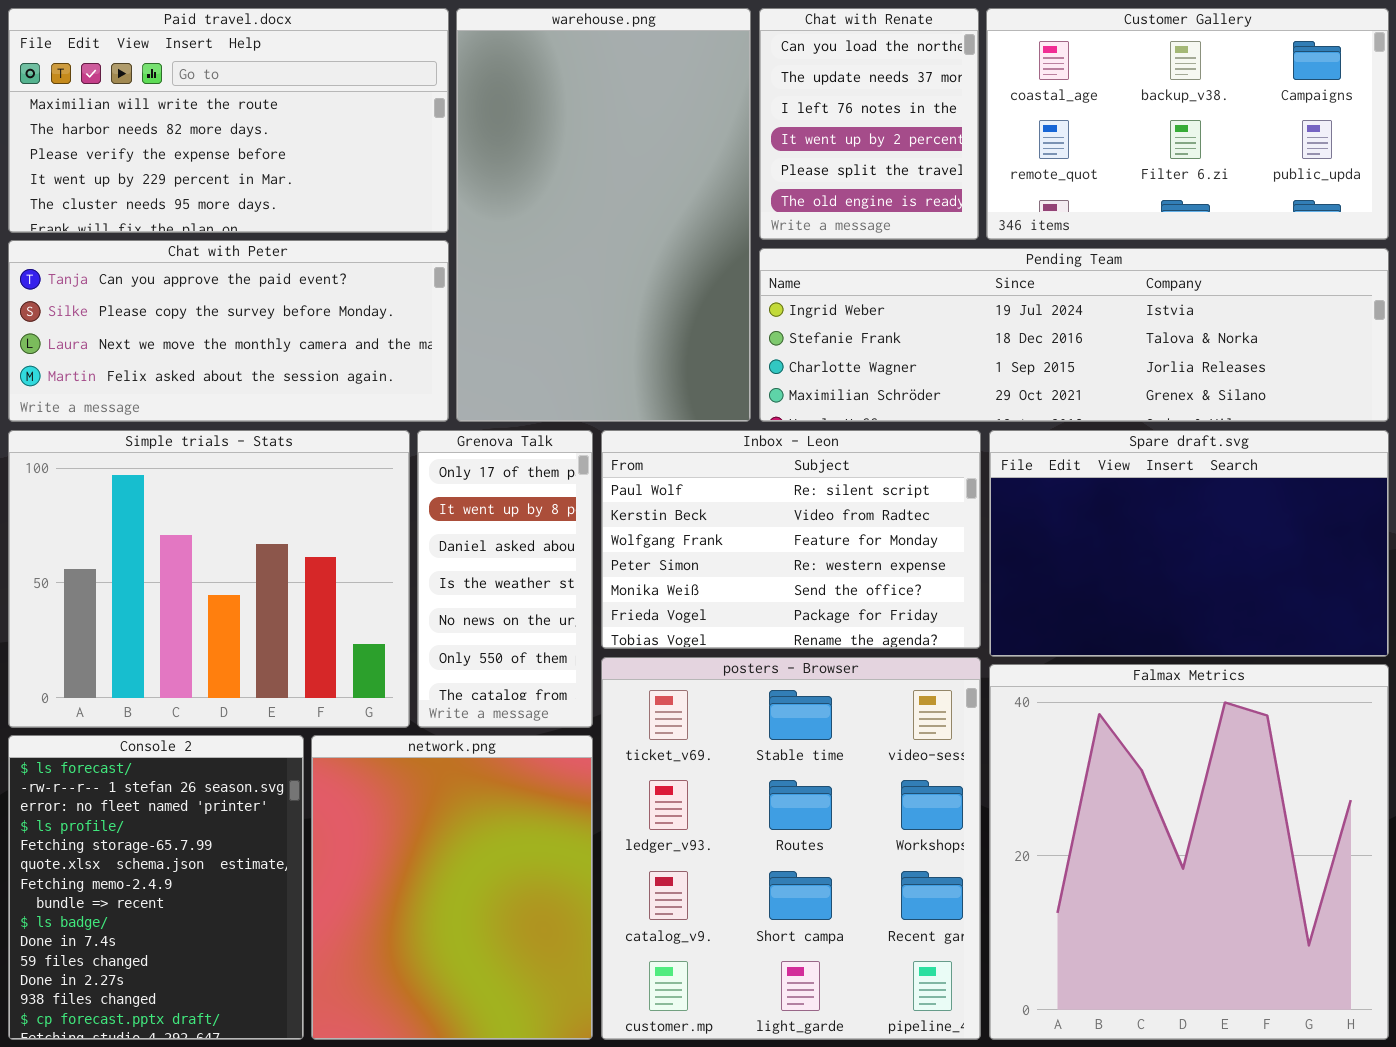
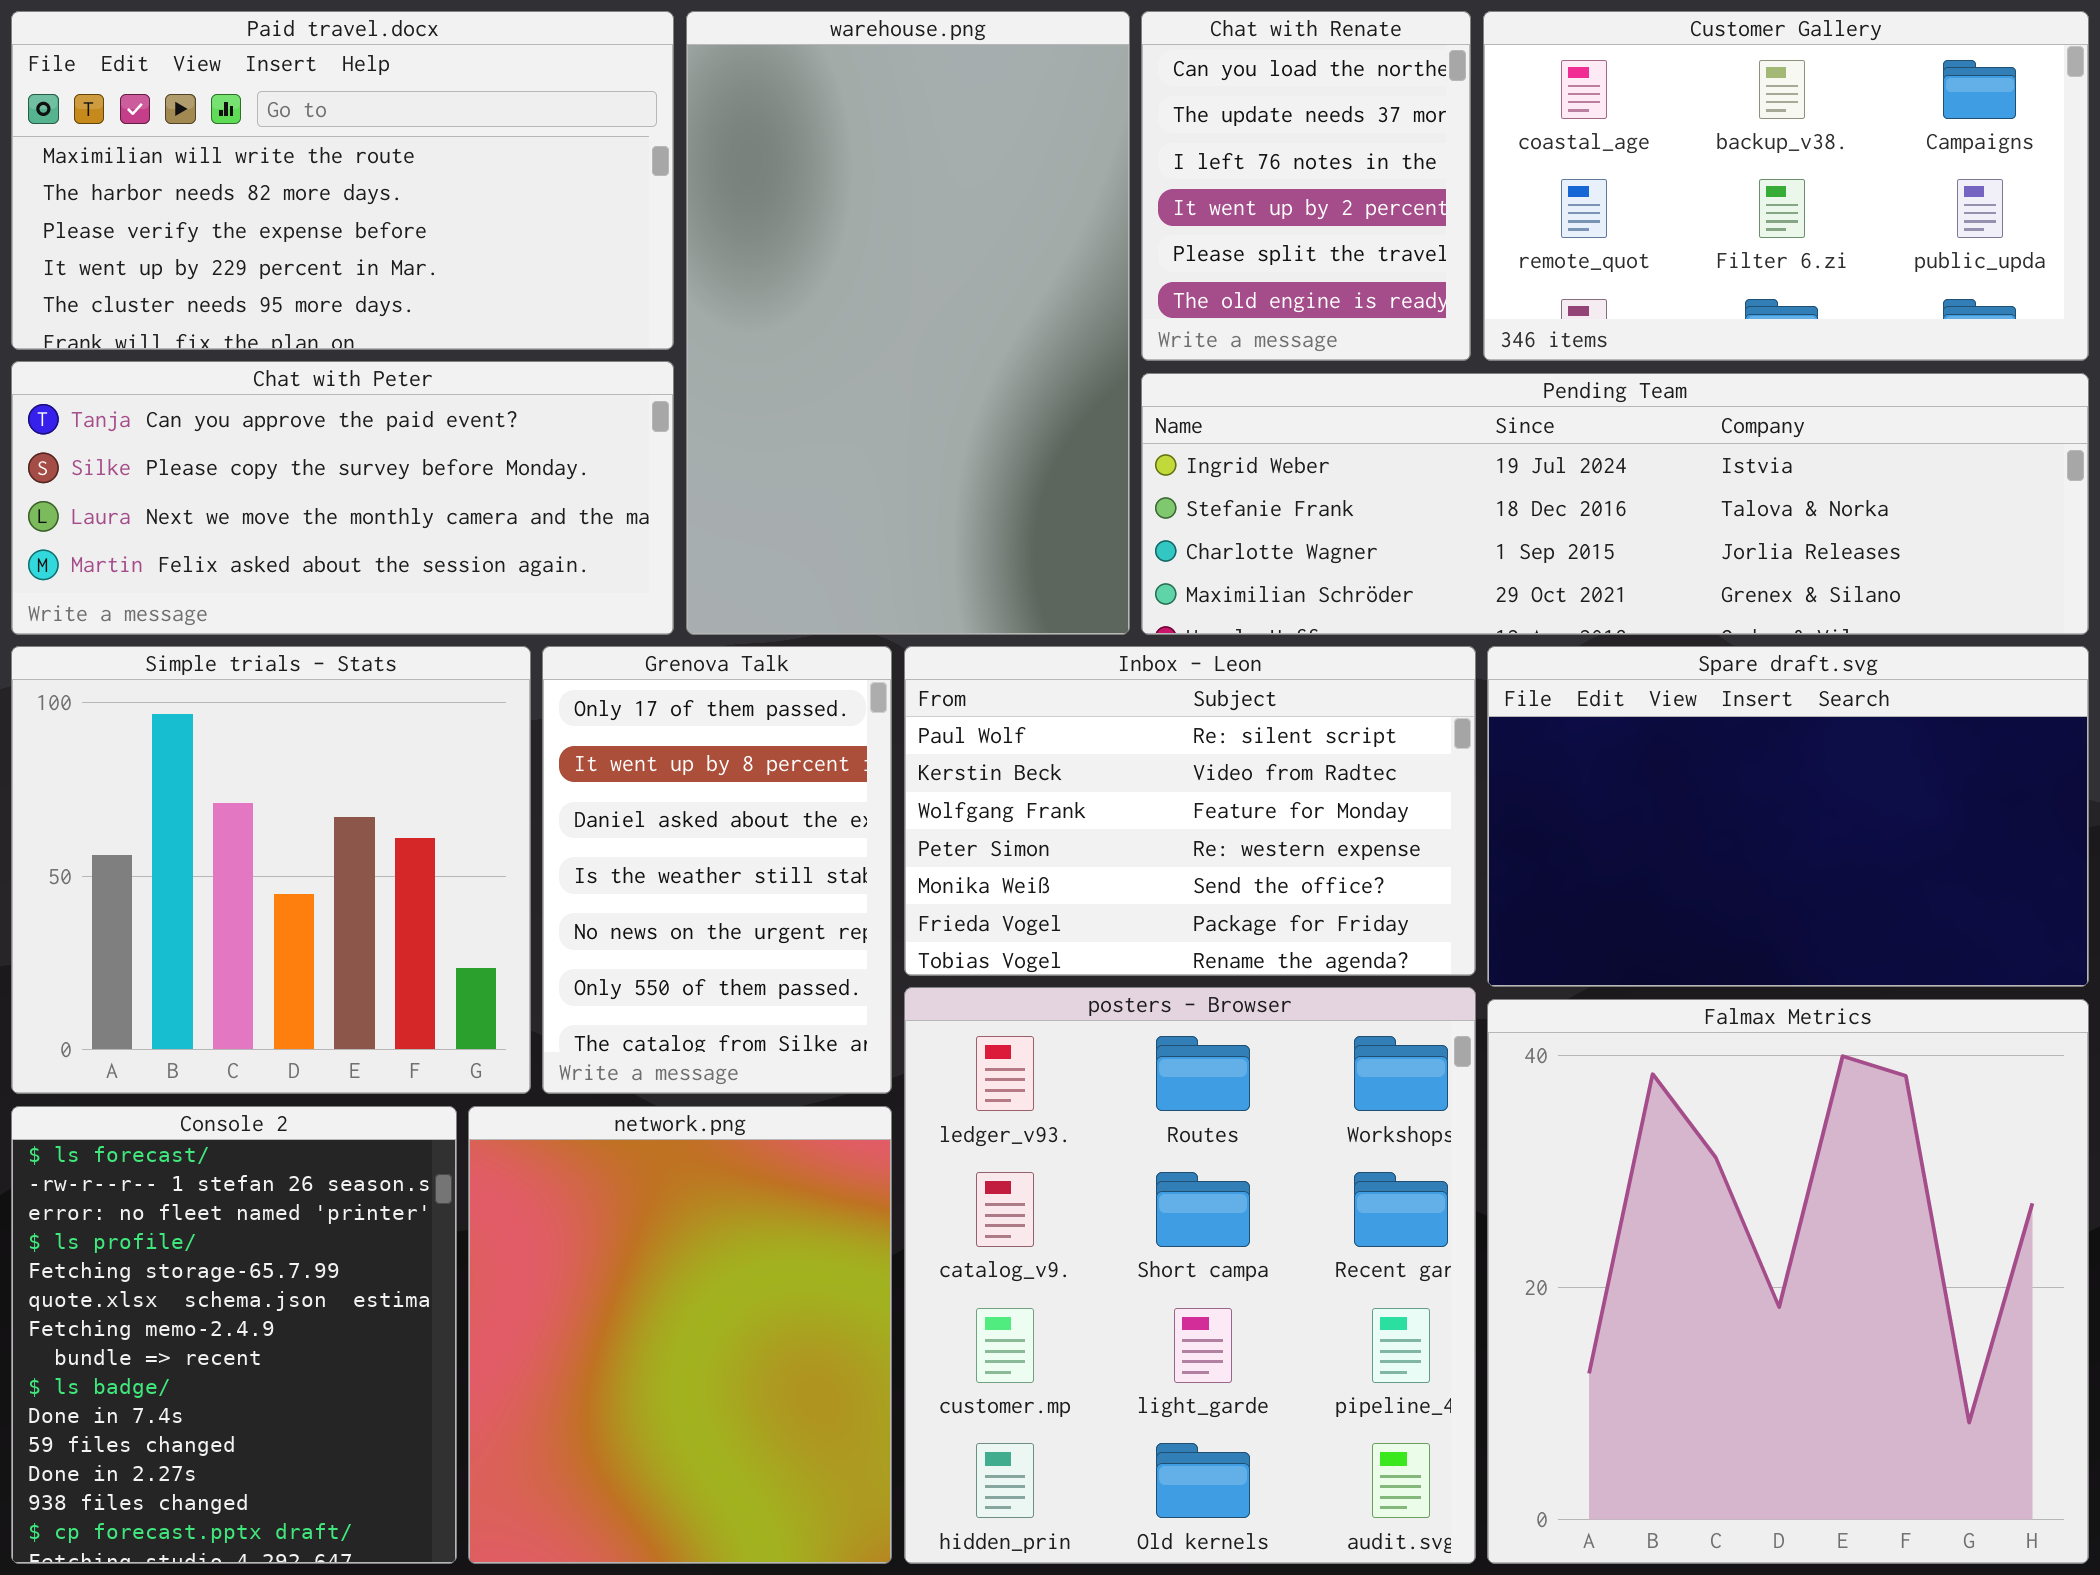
Simple trials - Stats: [8,430,410,728] -> [11,646,531,1094], resized
Grenova Talk: [417,430,593,728] -> [542,646,892,1094], resized
posters - Browser: [601,657,981,1040] -> [904,987,1476,1564], scrolled down 1 row

